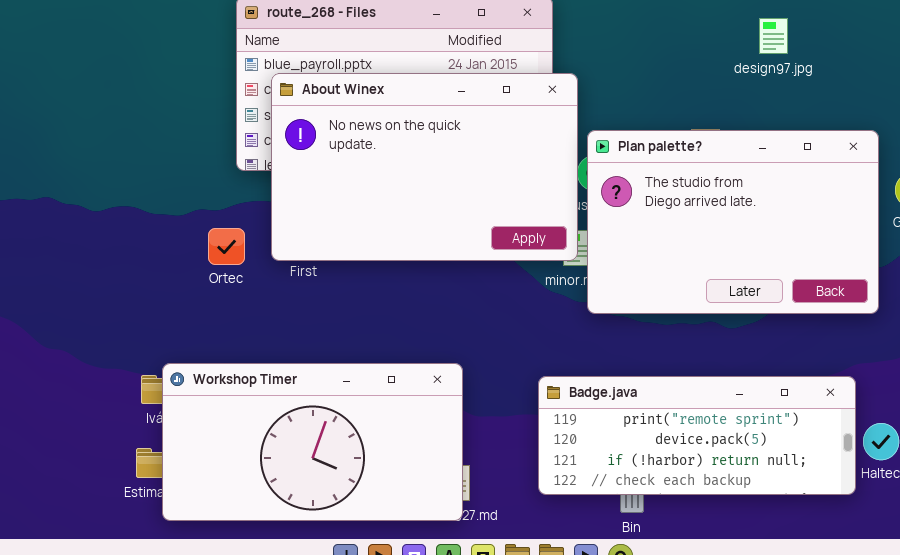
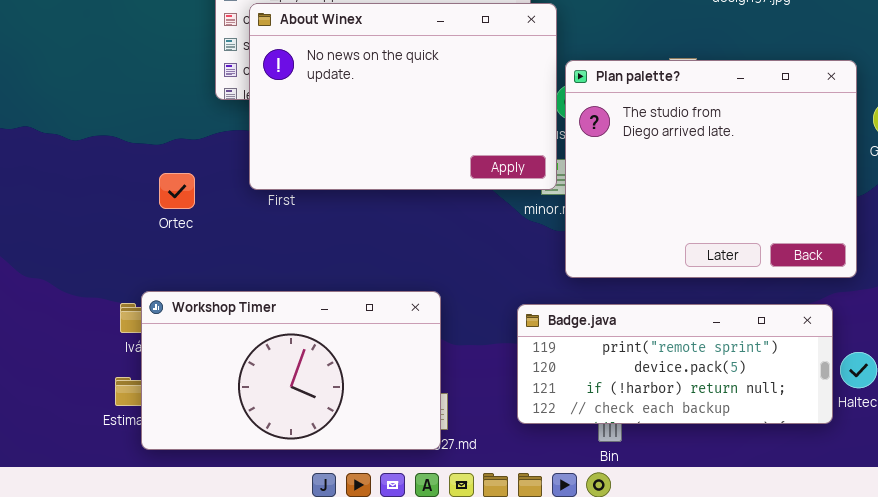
Plan palette?: [587,130,879,314] -> [565,60,857,278], resized
Ortec: [208,228,245,265] -> [159,173,195,209], moved

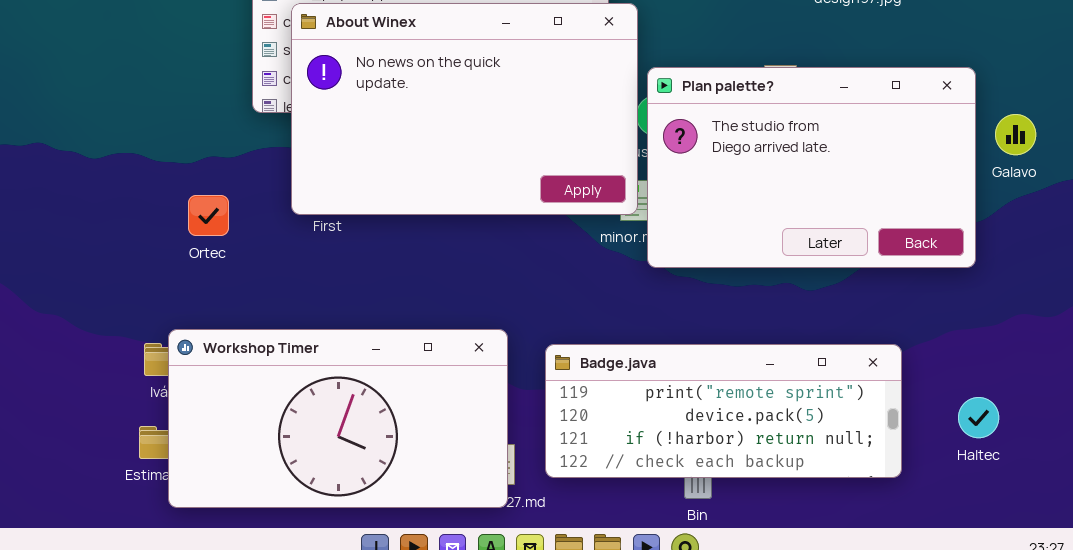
Plan palette?: [565,60,857,278] -> [647,67,976,268], resized
Badge.java: [517,304,833,424] -> [545,344,902,478], moved

